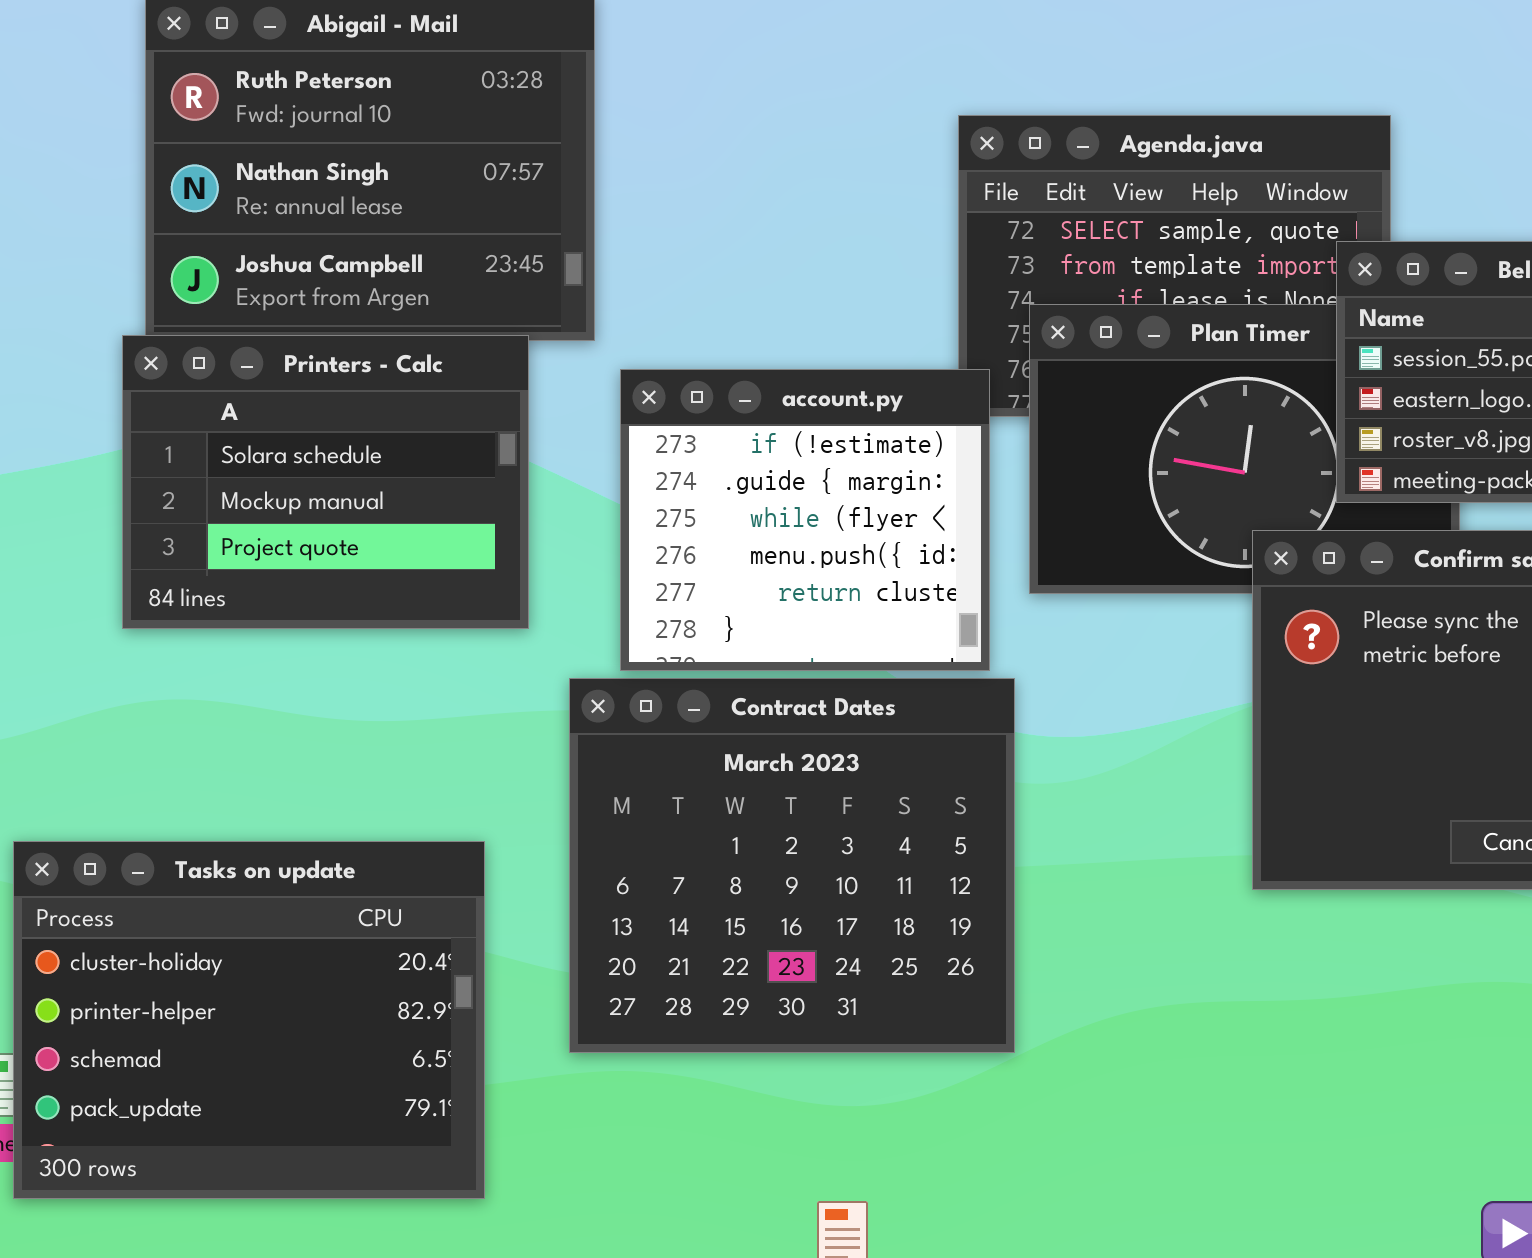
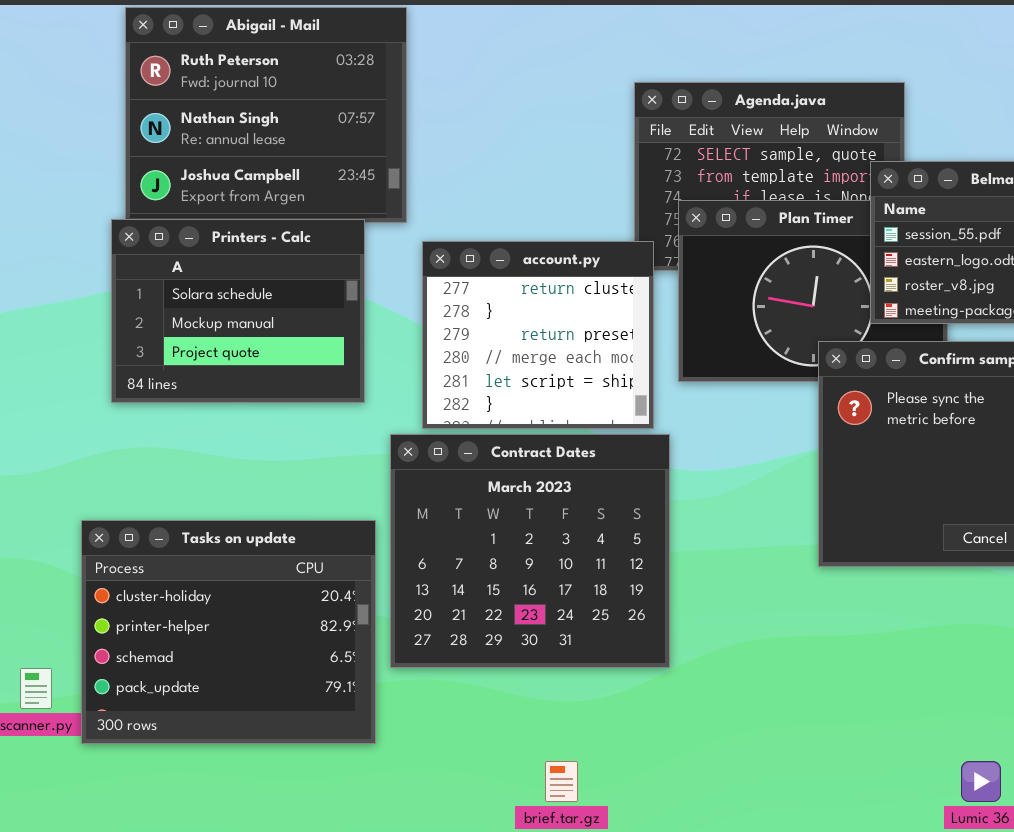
account.py: [620,369,990,671] -> [422,241,654,429], scrolled down 4 rows
Tasks on update: [13,841,485,1199] -> [81,520,376,744], moved

